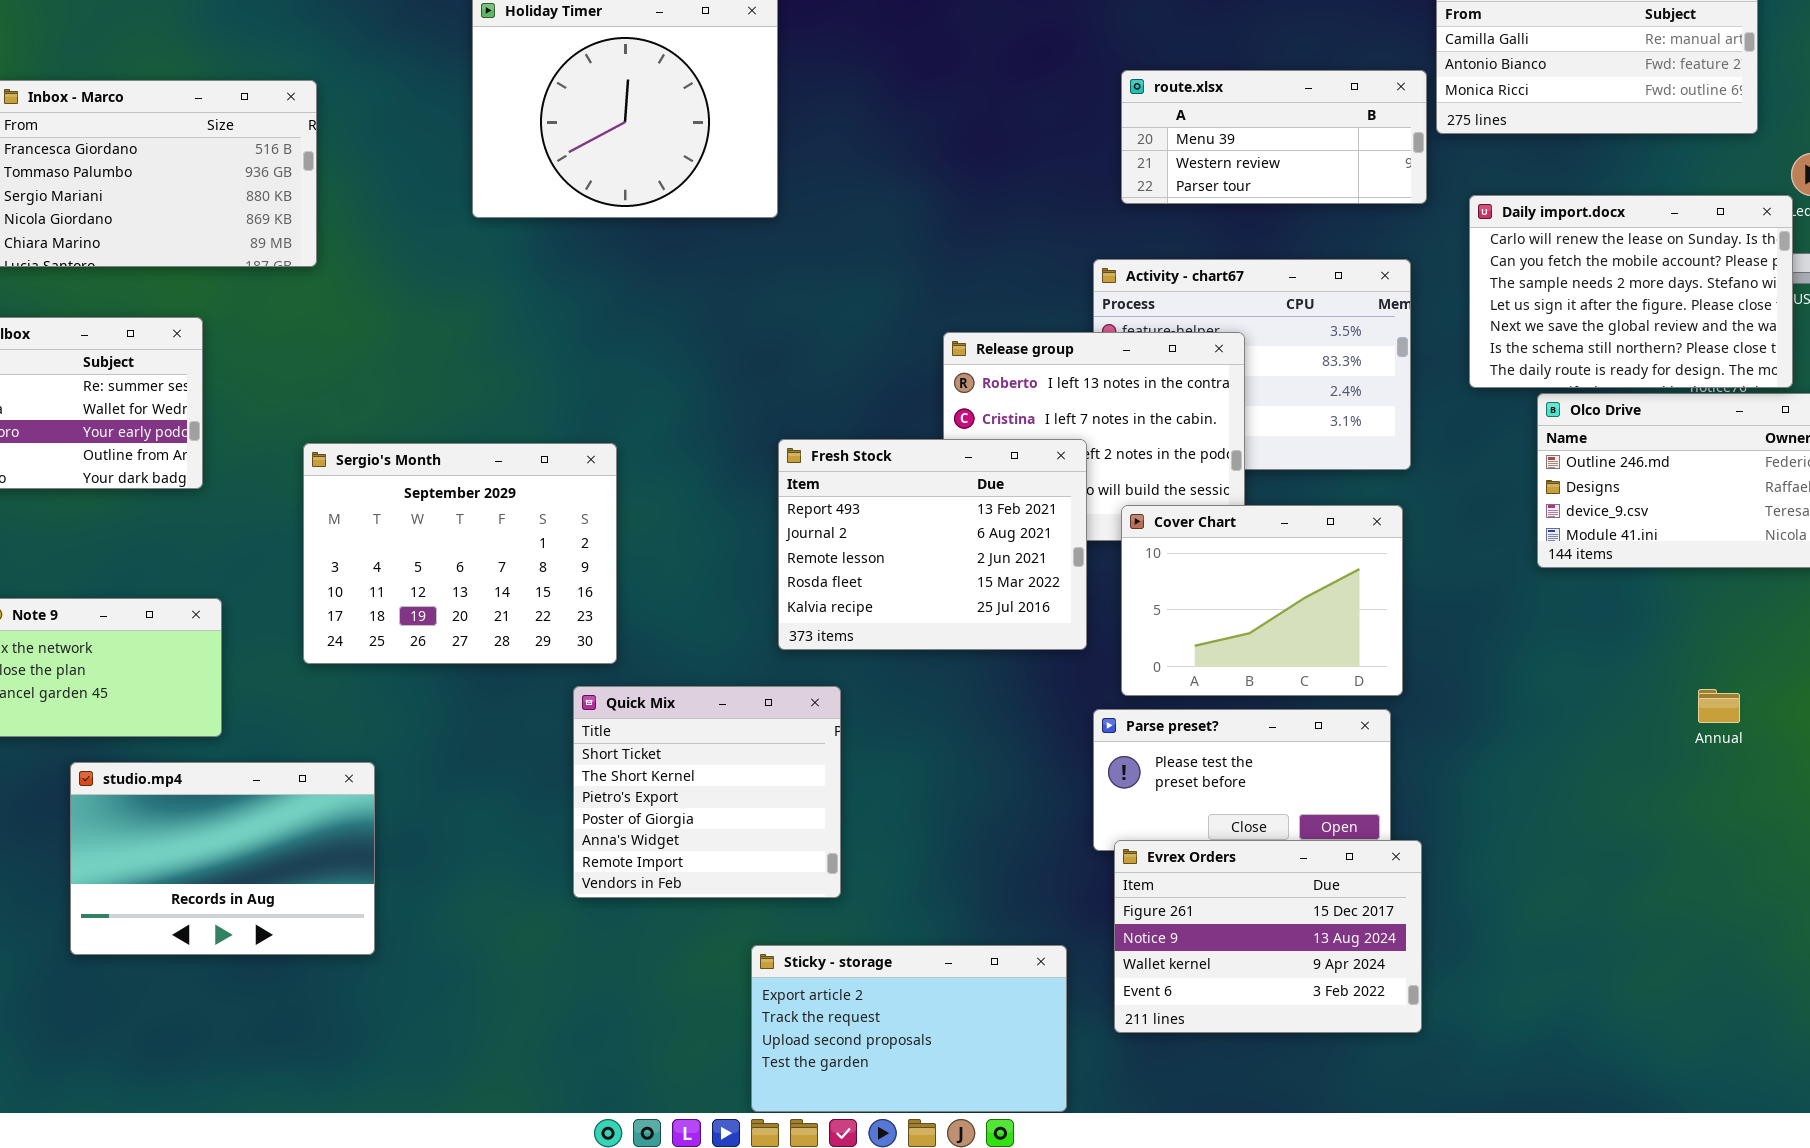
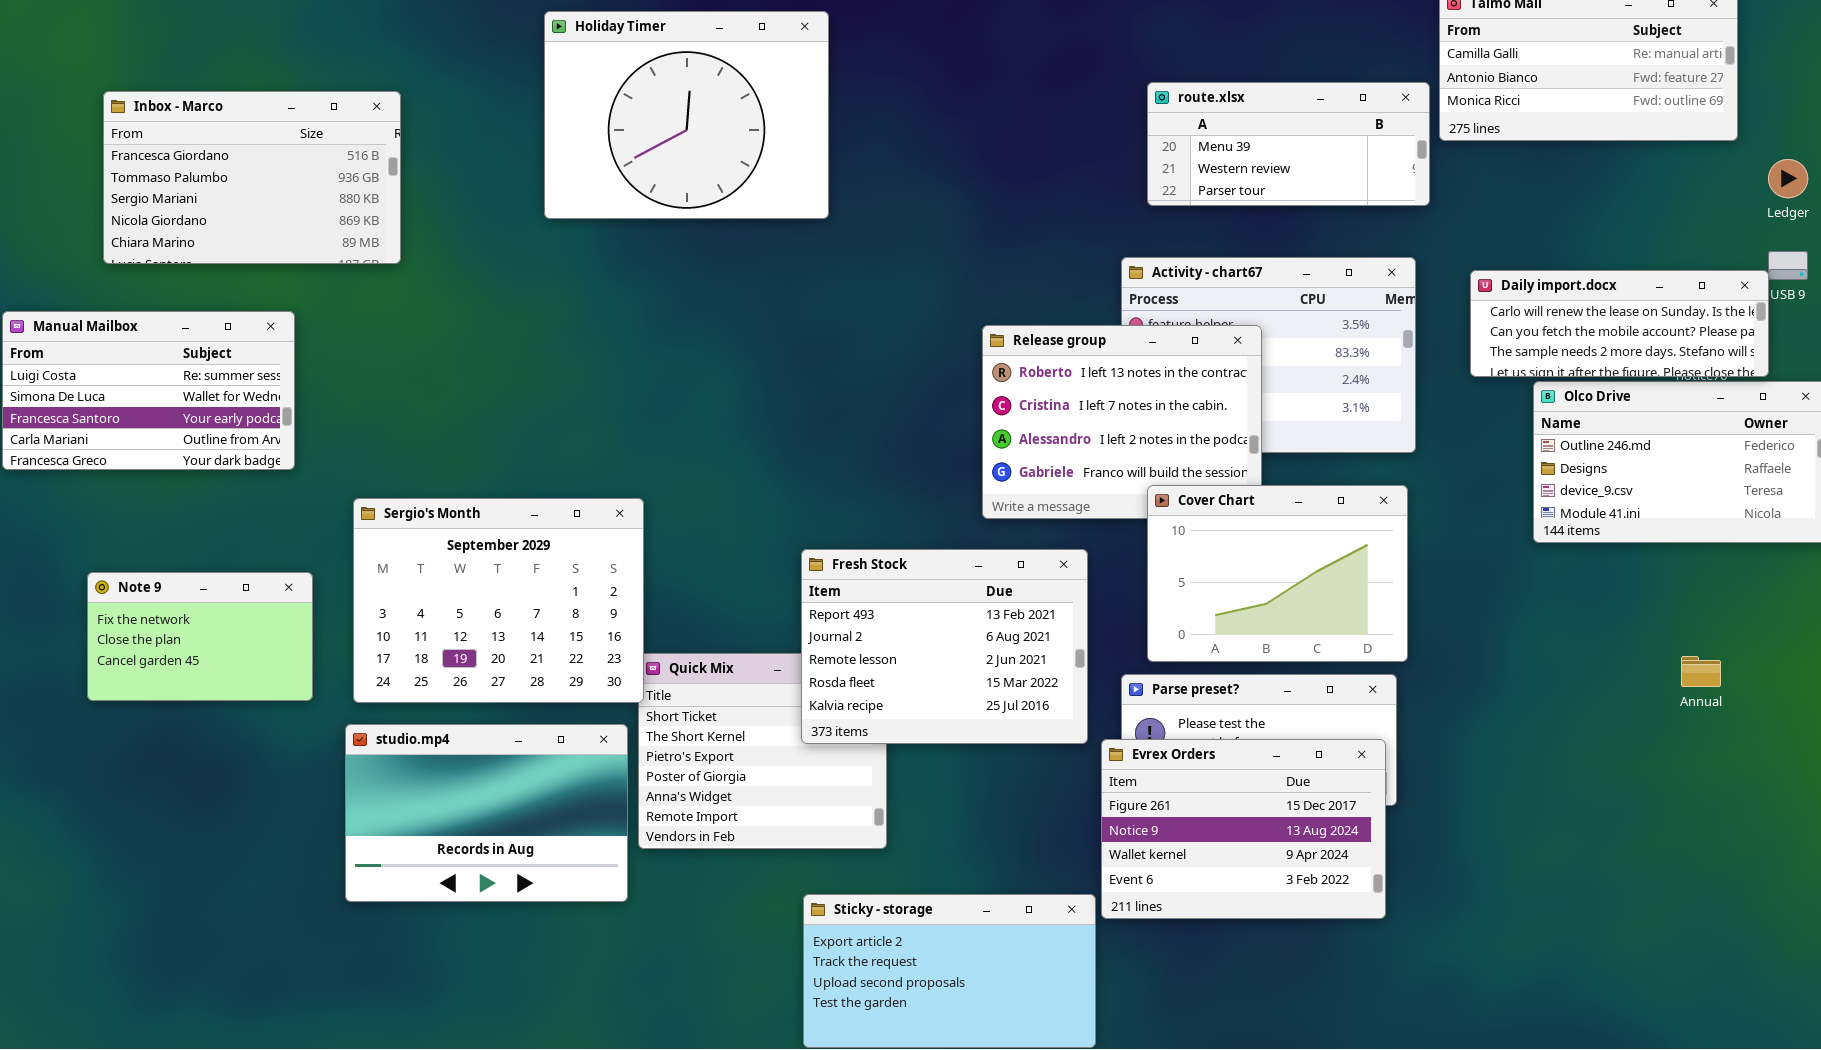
Daily import.docx: [1469,195,1793,388] -> [1470,270,1769,377], resized
Fresh Stock: [778,439,1087,650] -> [801,549,1088,744], moved
Sergio's Month: [303,443,617,664] -> [353,498,644,703], moved
studio.mp4: [70,762,375,955] -> [345,724,628,902], moved
Evrex Orders: [1114,840,1422,1033] -> [1101,739,1386,919], moved

